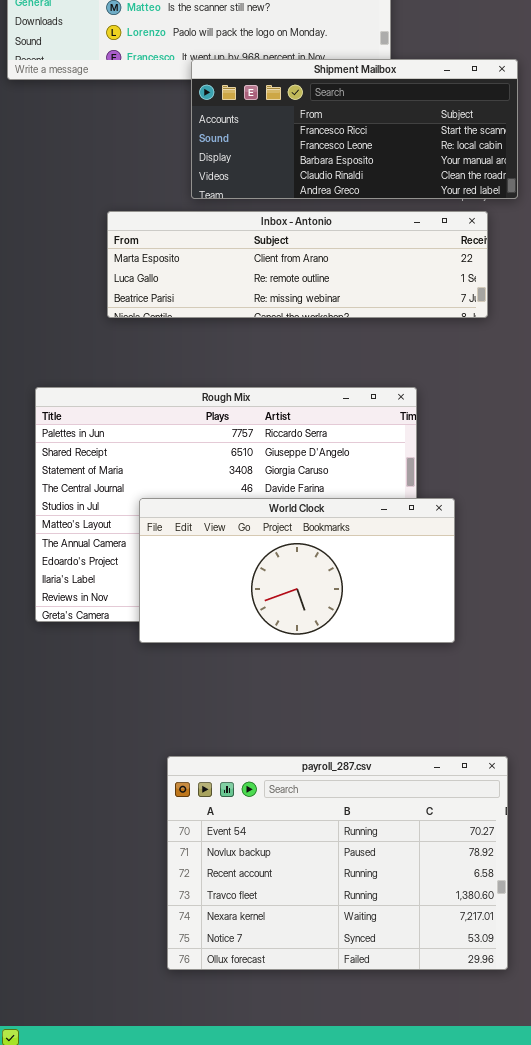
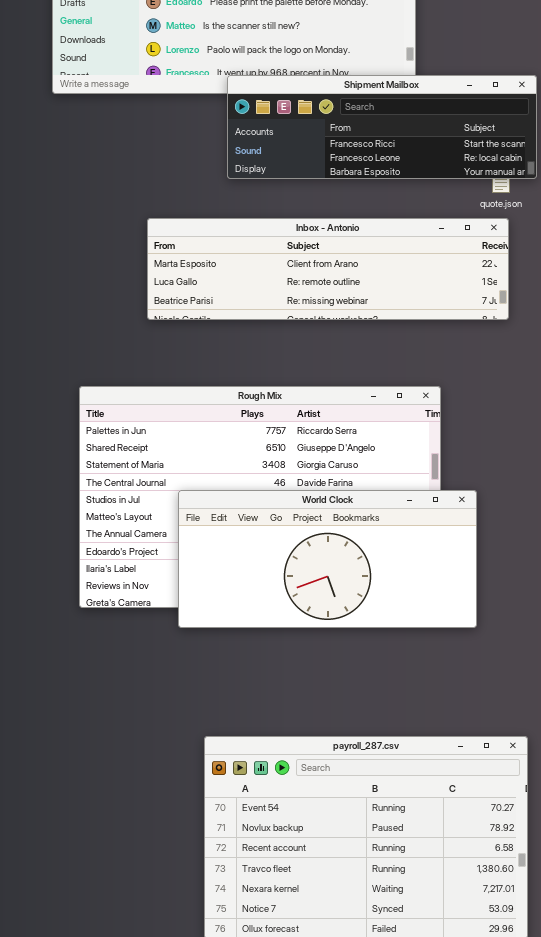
Shipment Mailbox: [191,59,518,199] -> [227,75,537,179], resized

